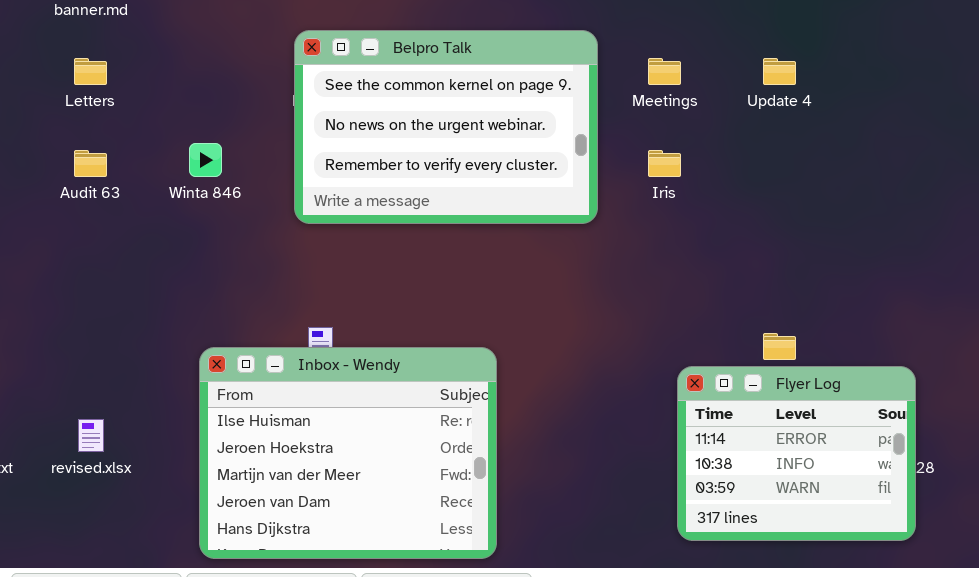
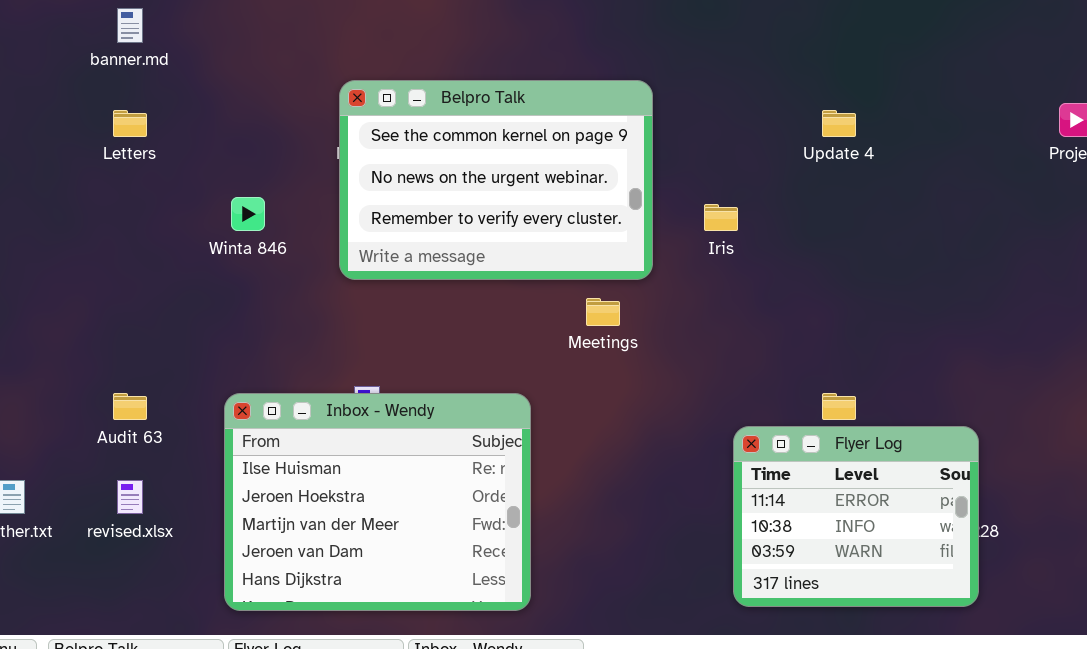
Meetings: [648,58,681,85] -> [586,298,620,326], moved
Audit 63: [74,150,107,177] -> [113,393,147,420], moved
Inbox - Wendy: [199,347,497,559] -> [224,393,531,611], moved

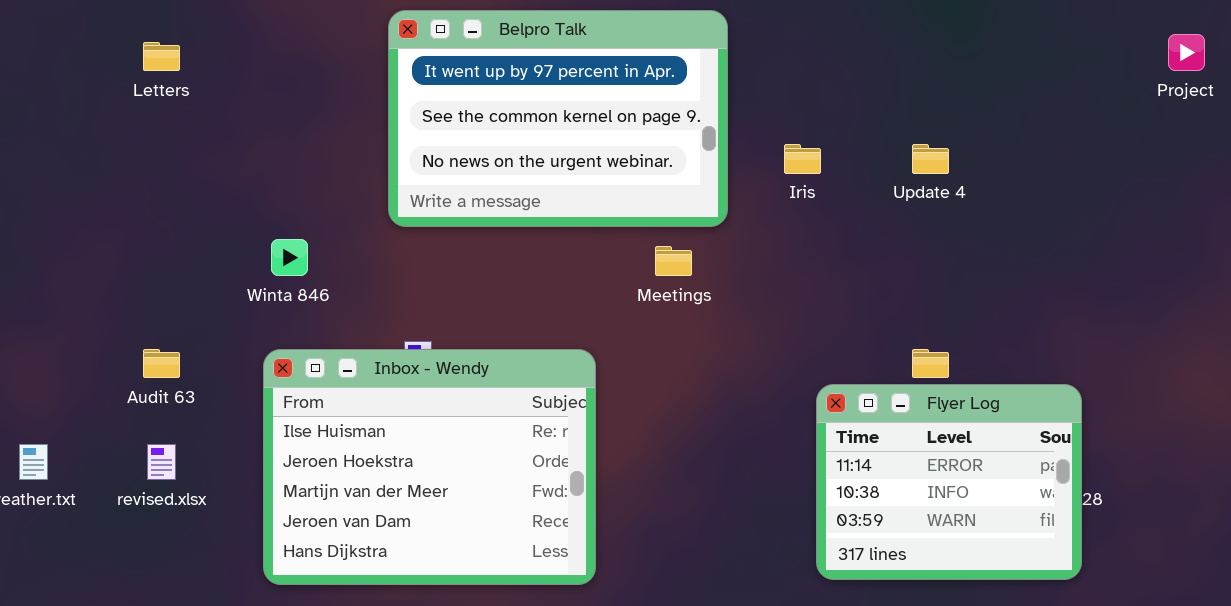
Belpro Talk: [339,80,653,280] -> [388,10,728,227], scrolled up 1 row
Update 4: [822,110,856,137] -> [912,144,949,174], moved
Winta 846: [231,197,265,231] -> [271,239,308,276], moved

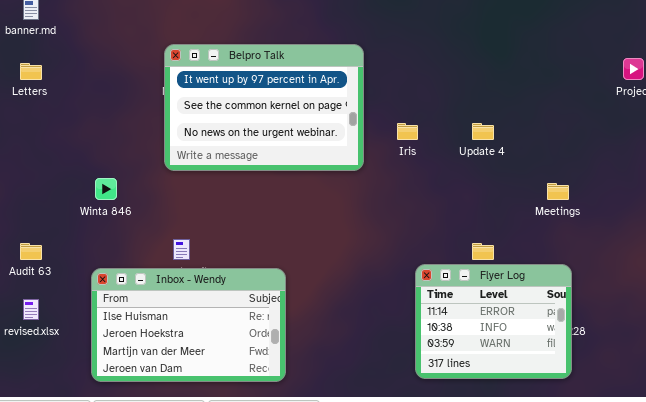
Meetings: [655,246,692,276] -> [547,183,569,200], moved
Inbox - Wendy: [263,349,596,585] -> [91,268,286,382], resized

